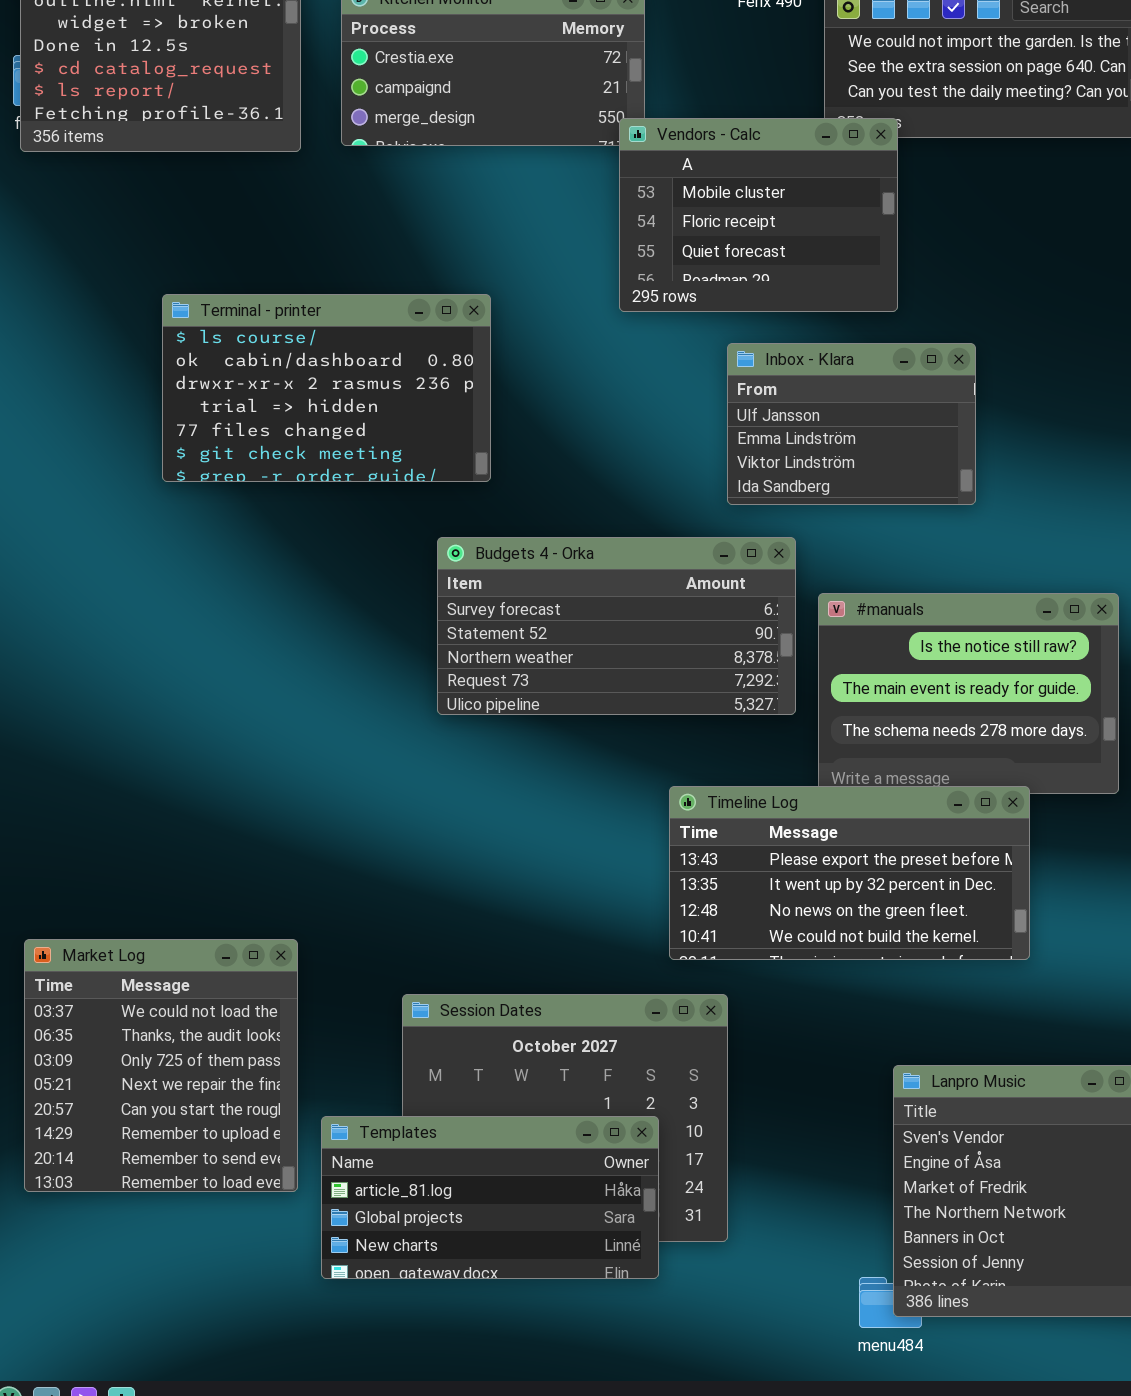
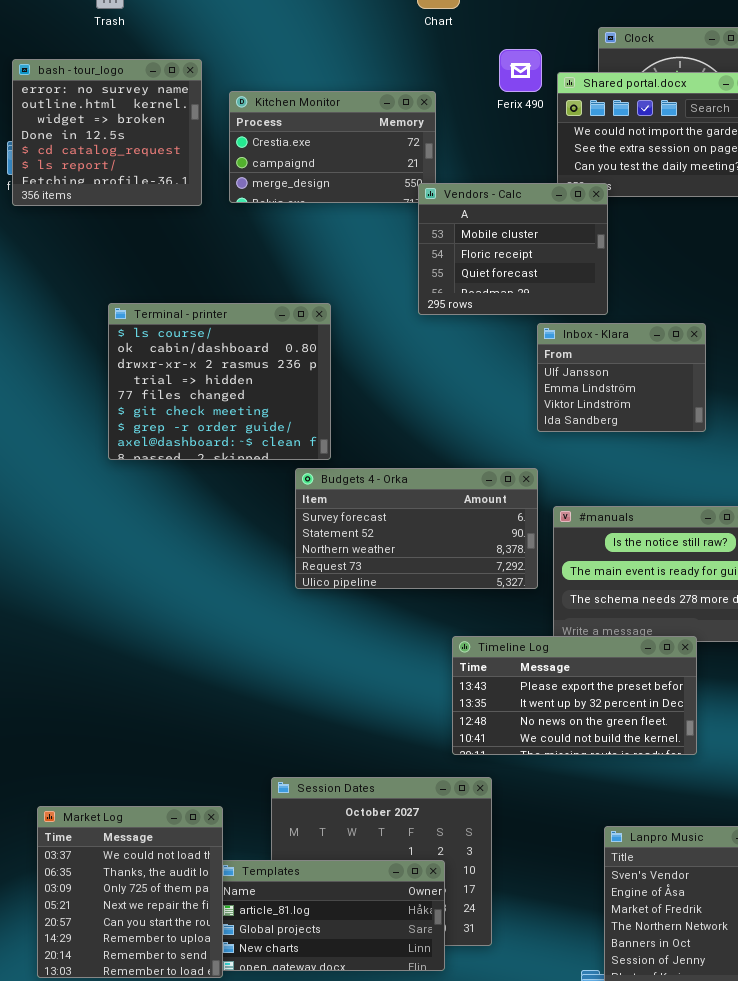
Terminal - printer: [162,294,491,482] -> [108,303,331,460], resized
Inbox - Klara: [727,343,976,505] -> [537,323,706,432], moved
Market Log: [24,939,298,1192] -> [37,806,223,978], moved

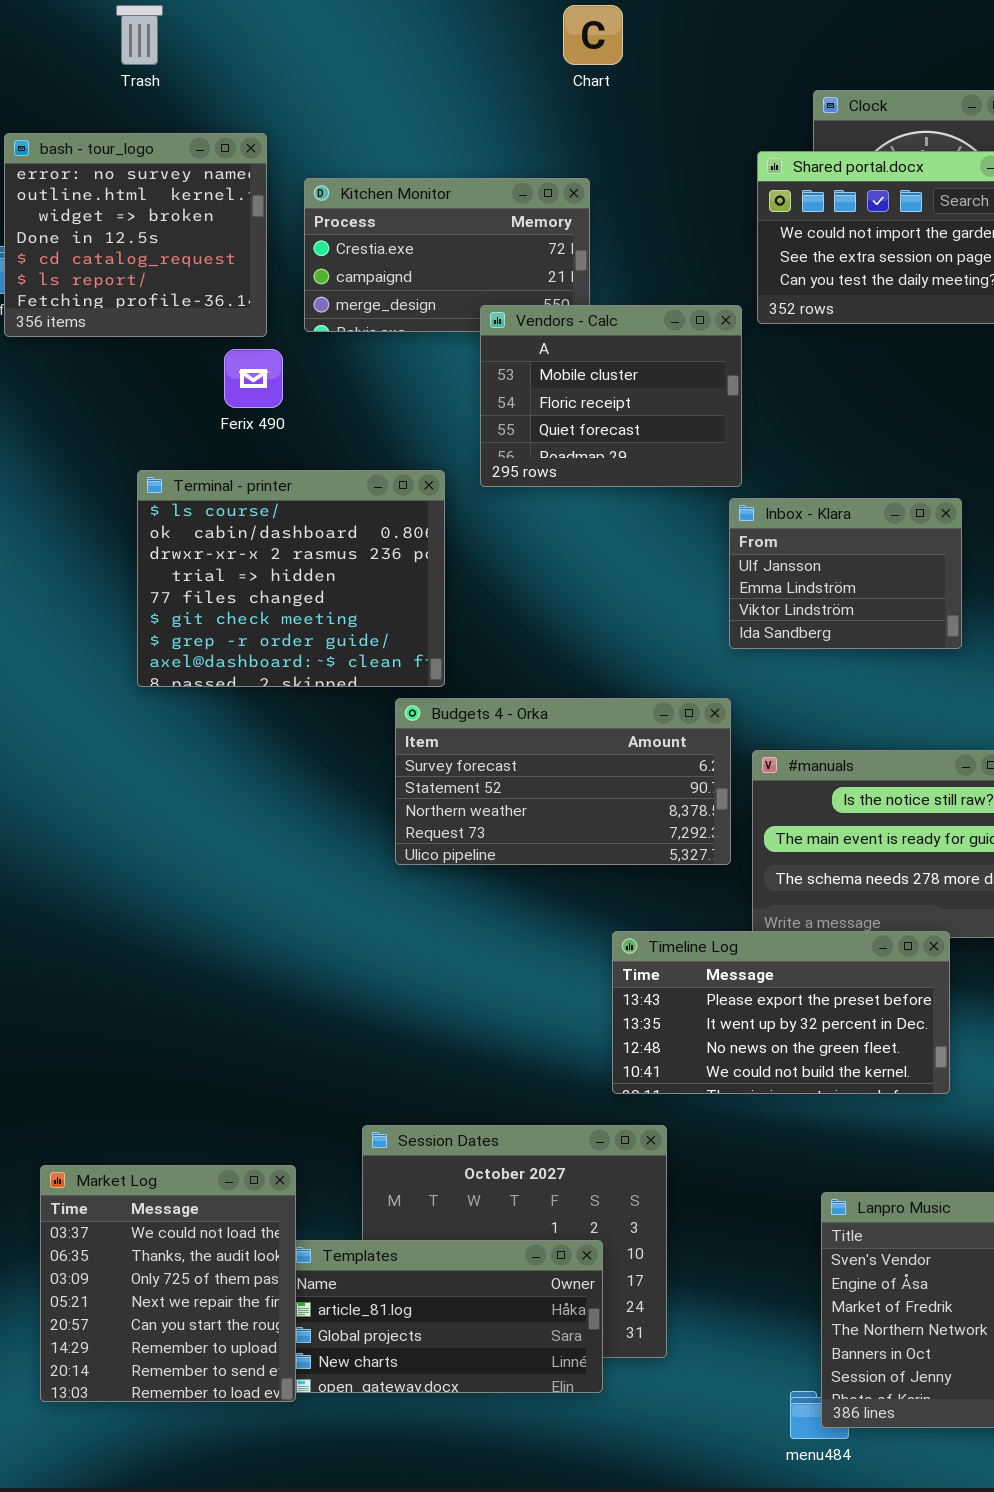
Ferix 490: [499,49,542,92] -> [224,349,283,408], moved
Vendors - Calc: [418,183,608,315] -> [480,305,742,487], moved

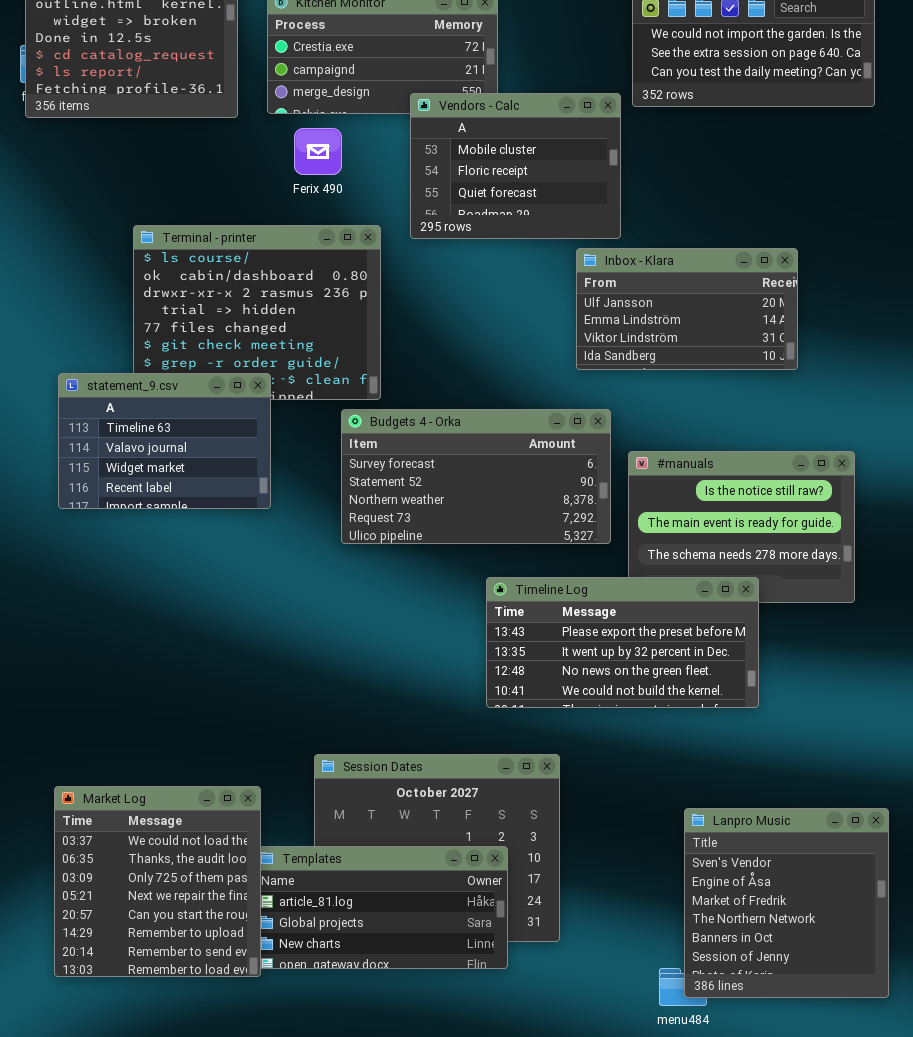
Ferix 490: [224,349,283,408] -> [294,128,342,175], moved
Inbox - Klara: [729,498,962,649] -> [576,248,798,370], resized
statement_9.csv: none -> [58,373,271,509], opened
Timeline Log: [612,931,950,1094] -> [486,577,759,708], moved

